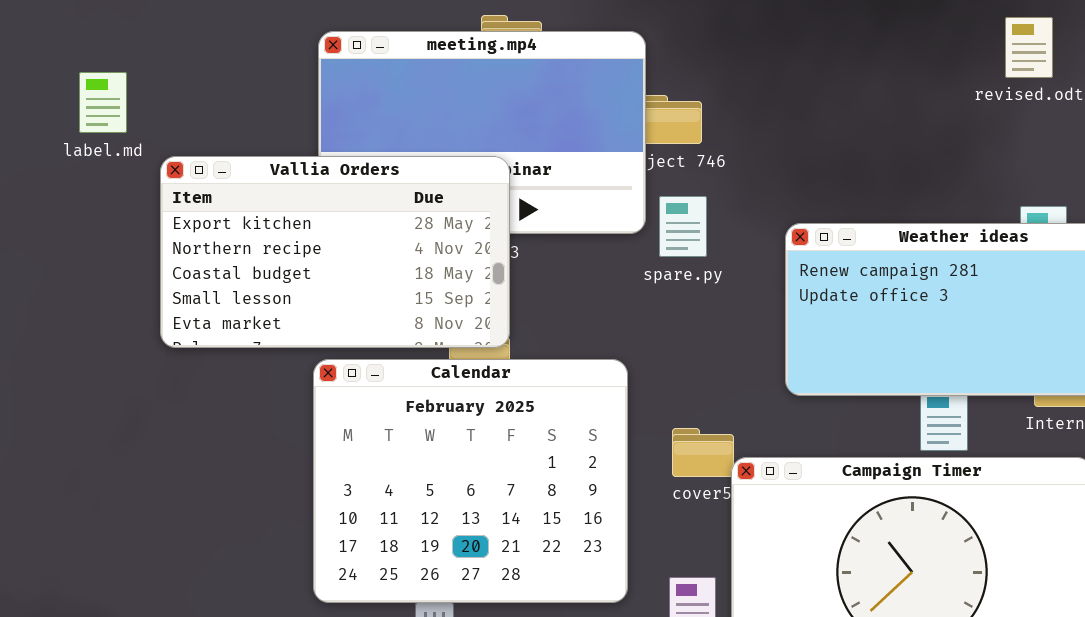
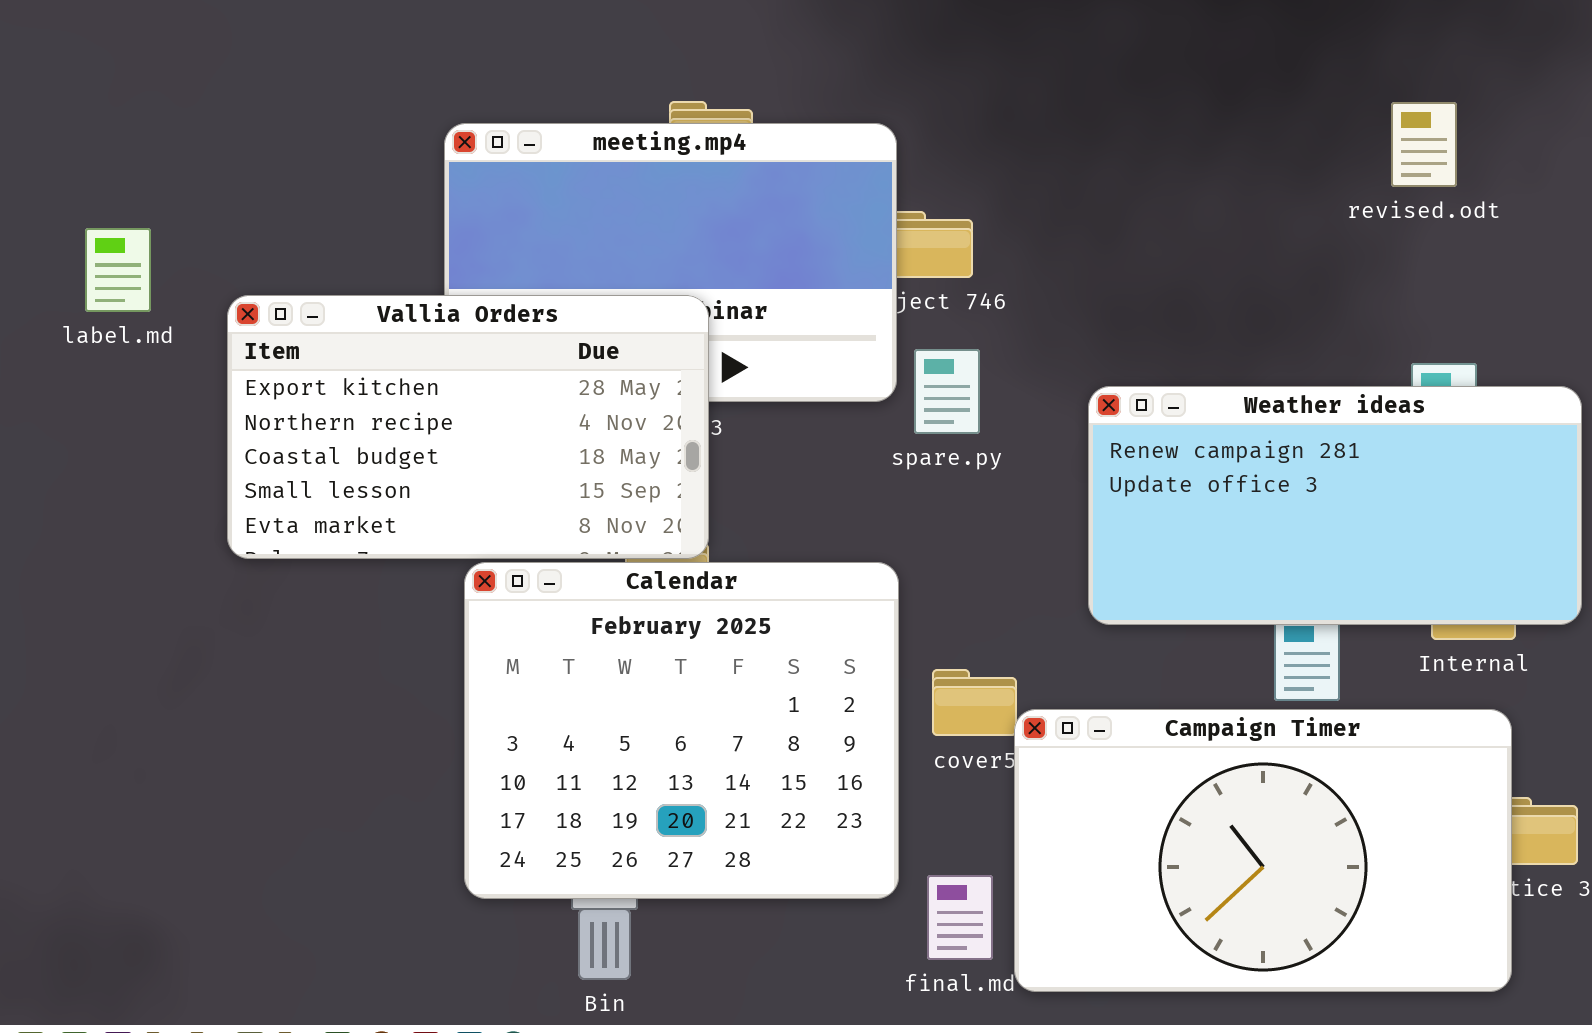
label.md: [79,72,127,133] -> [85,228,151,312], moved
Calendar: [313,359,628,603] -> [464,562,899,899], moved

